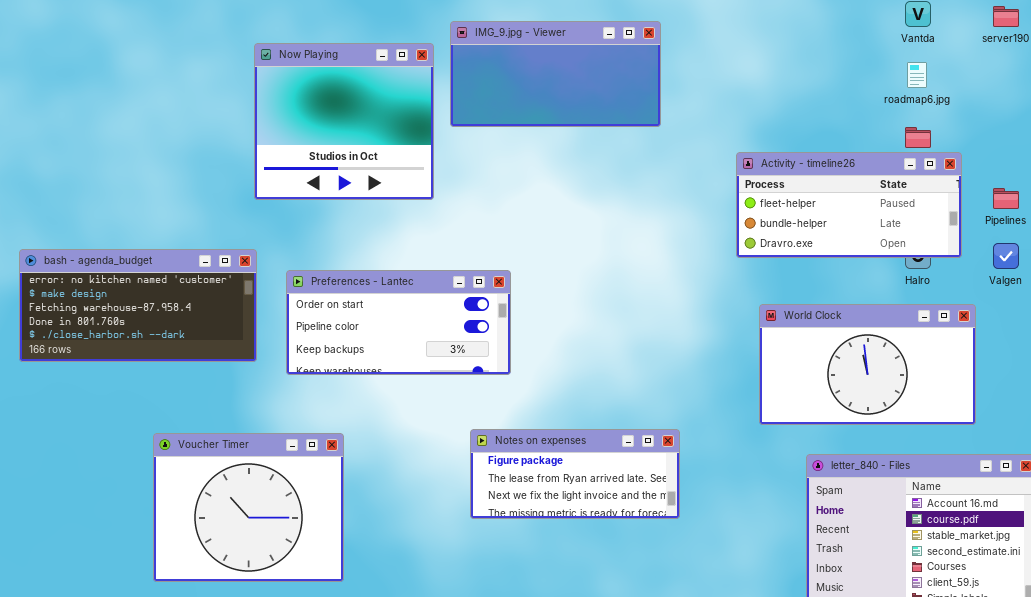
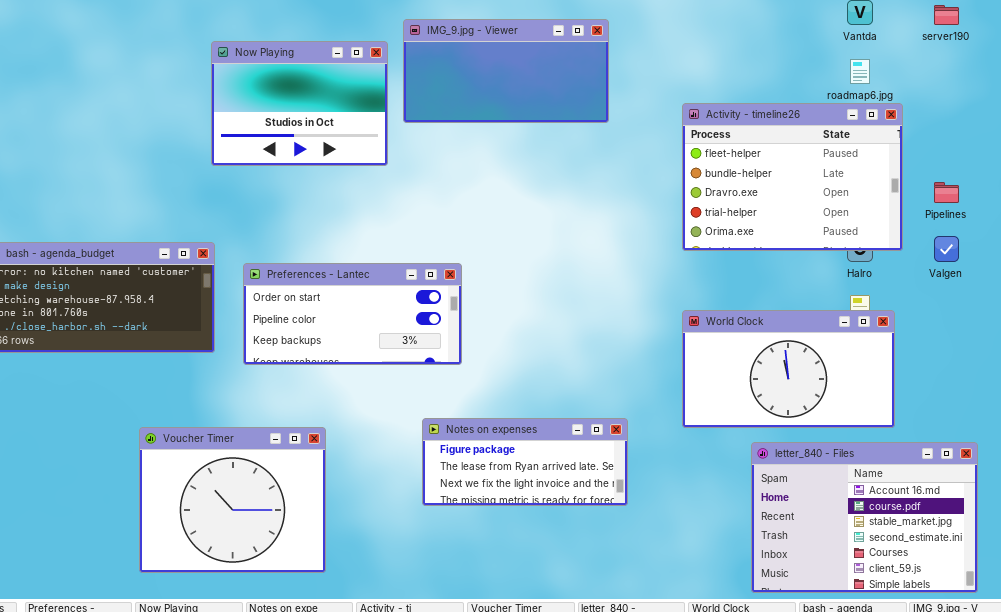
Now Playing: [254,43,434,200] -> [211,41,388,166], resized
Activity - timeline26: [736,152,962,258] -> [682,103,903,251], resized
World Clock: [759,304,976,425] -> [682,310,895,428], moved
Voucher Timer: [153,433,344,582] -> [139,427,326,573], moved

